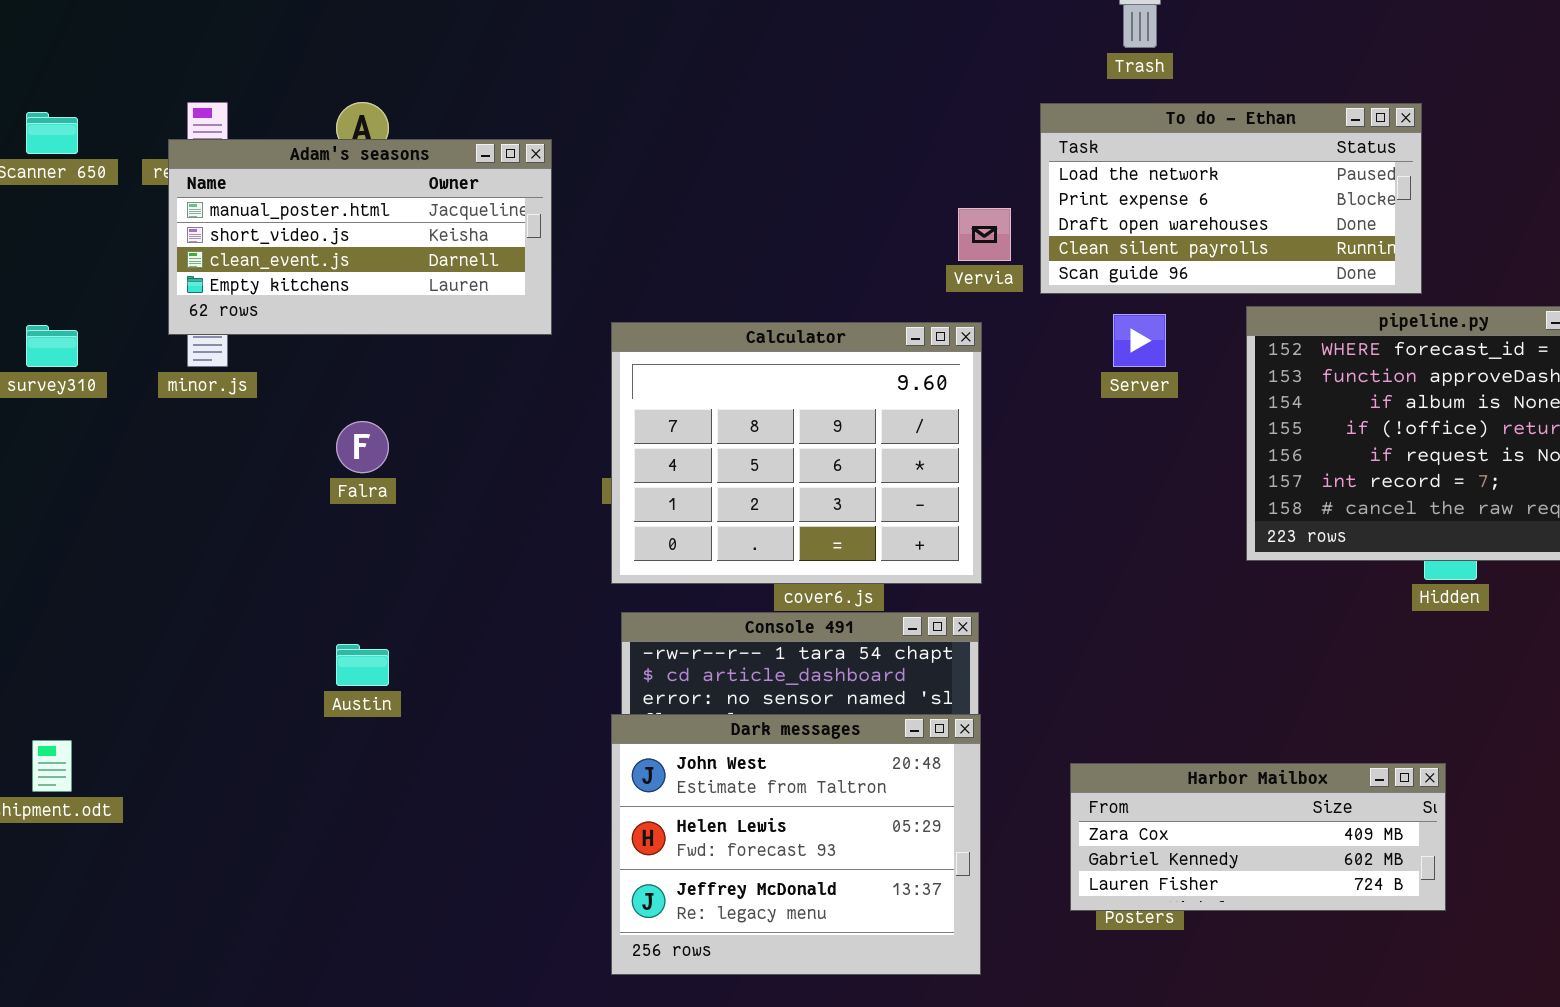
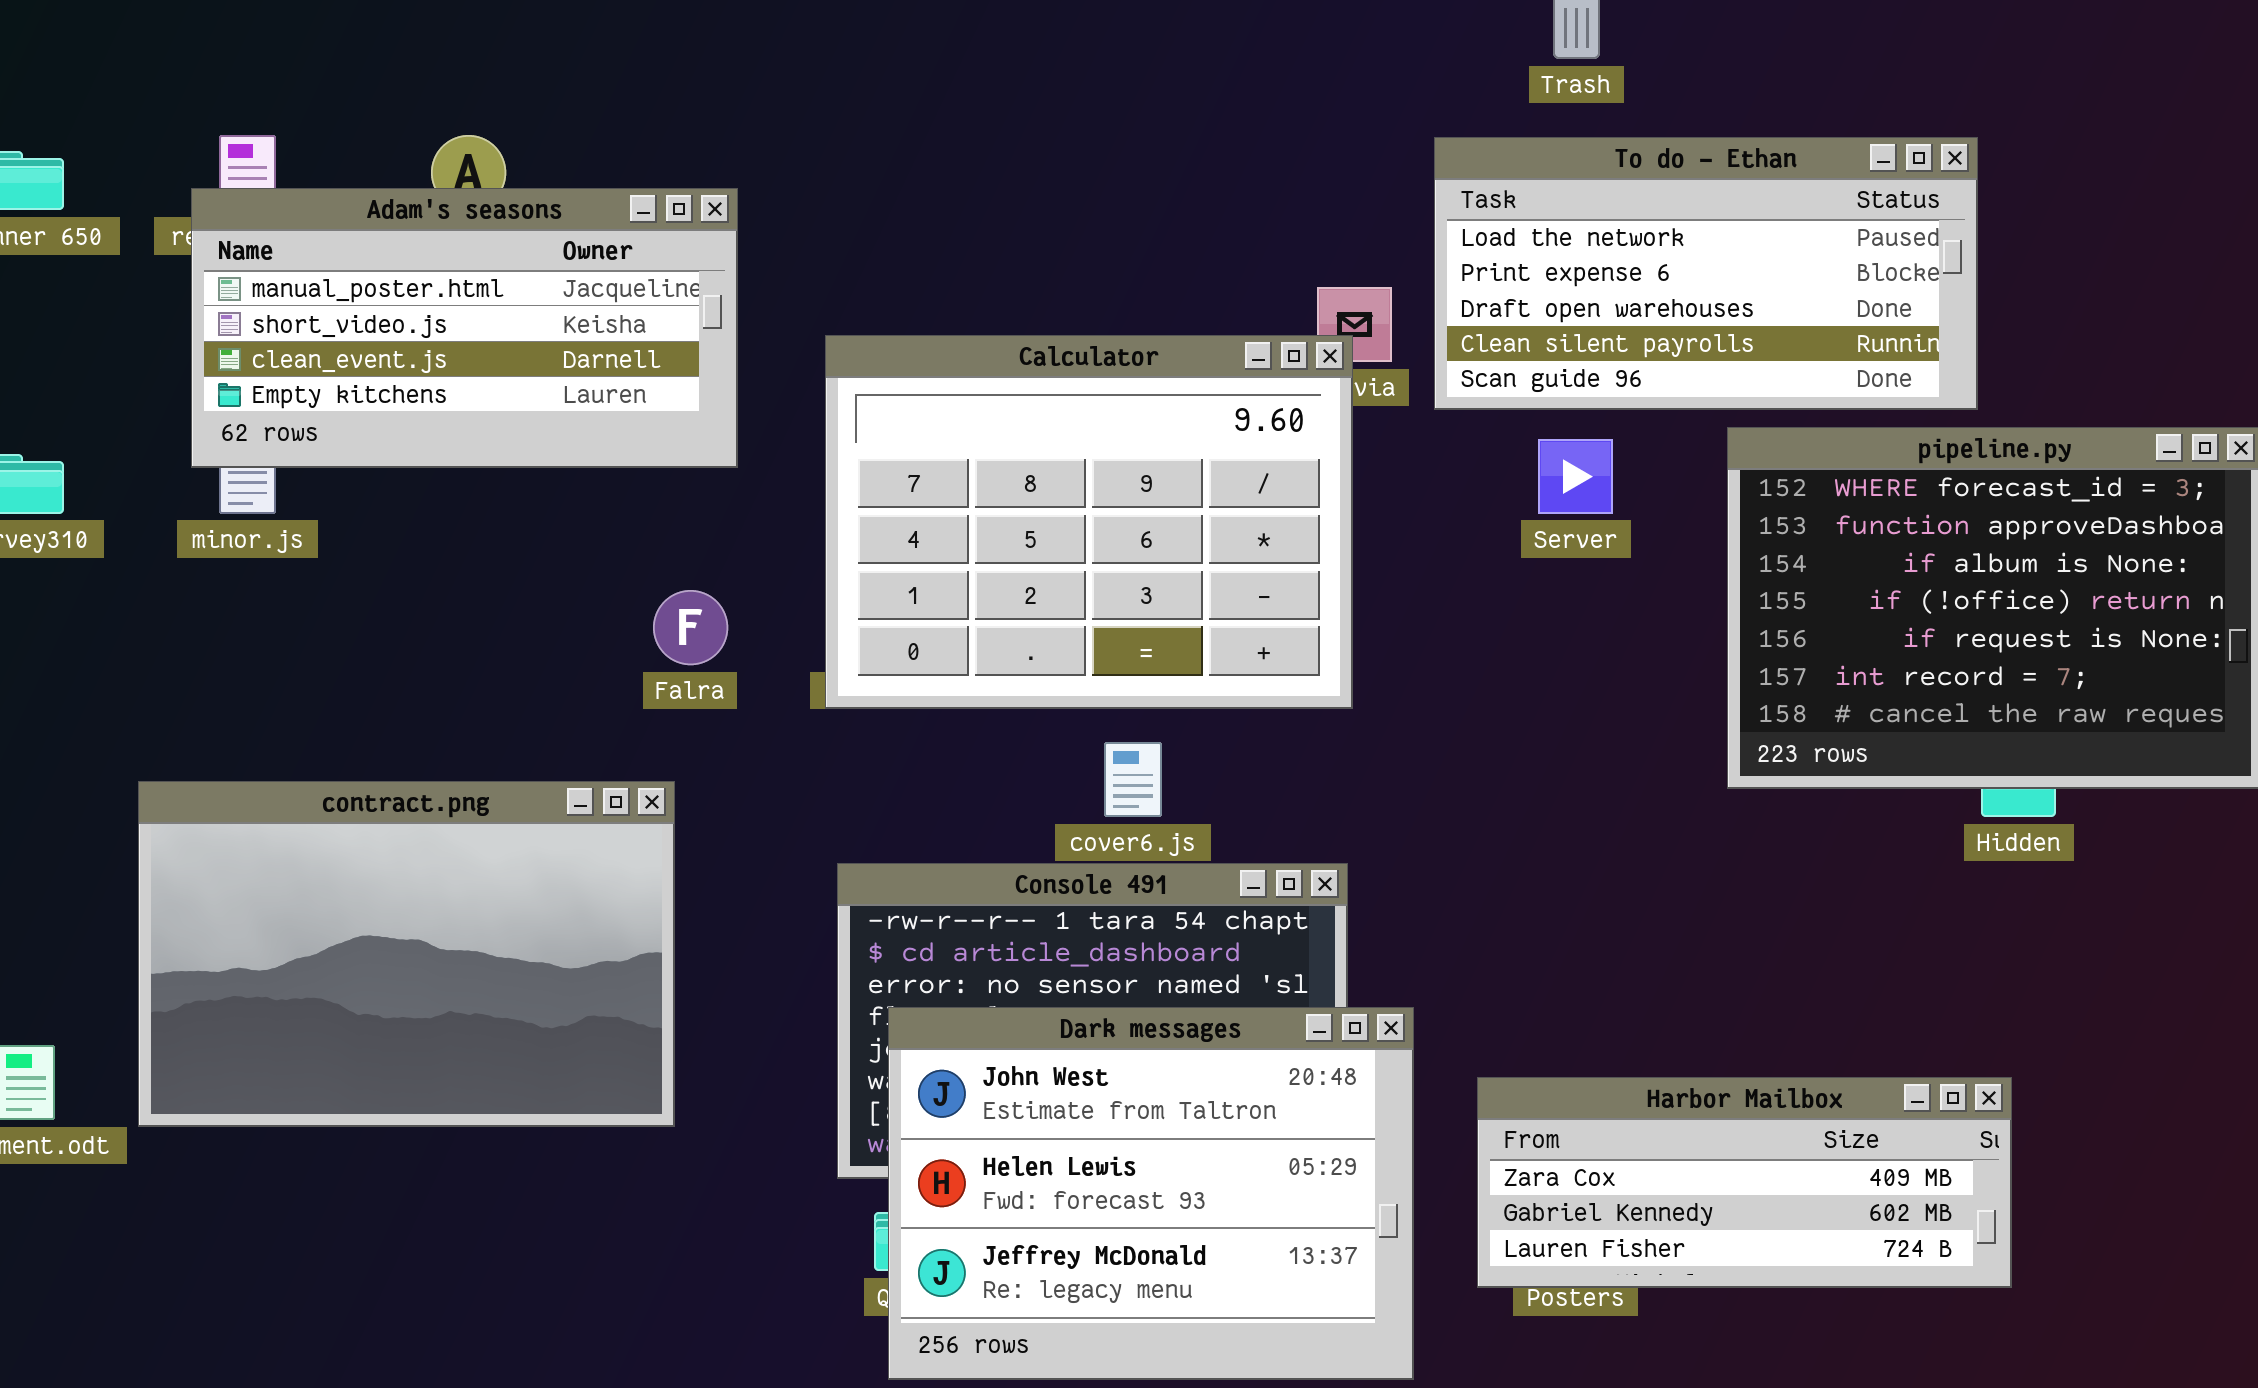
Calculator: [611,322,982,584] -> [825,335,1353,709], moved
Falra: [336,421,389,473] -> [653,590,728,665], moved
contract.png: none -> [138,781,675,1127], opened
Dark messages: [611,714,981,975] -> [888,1007,1414,1380], moved

